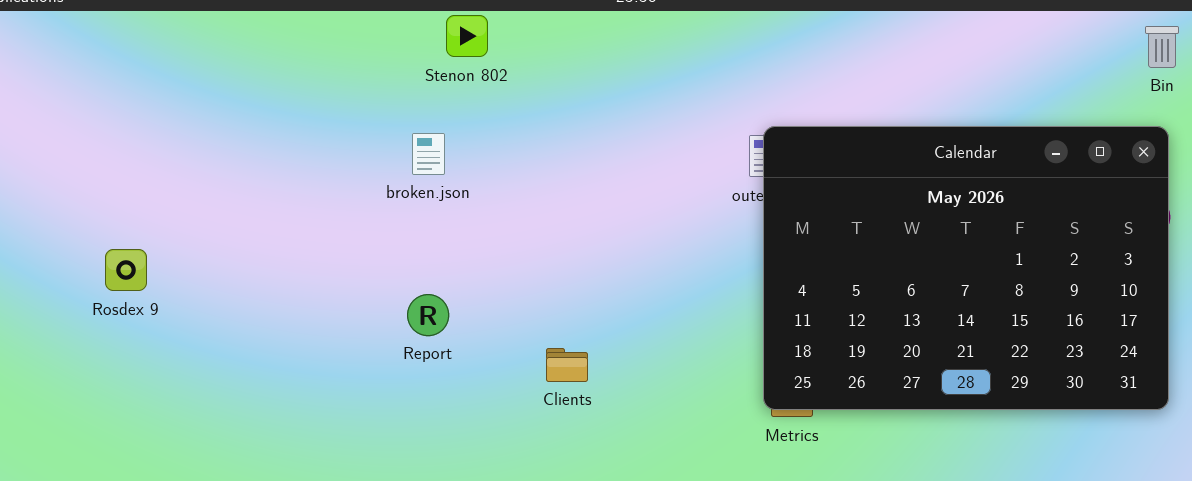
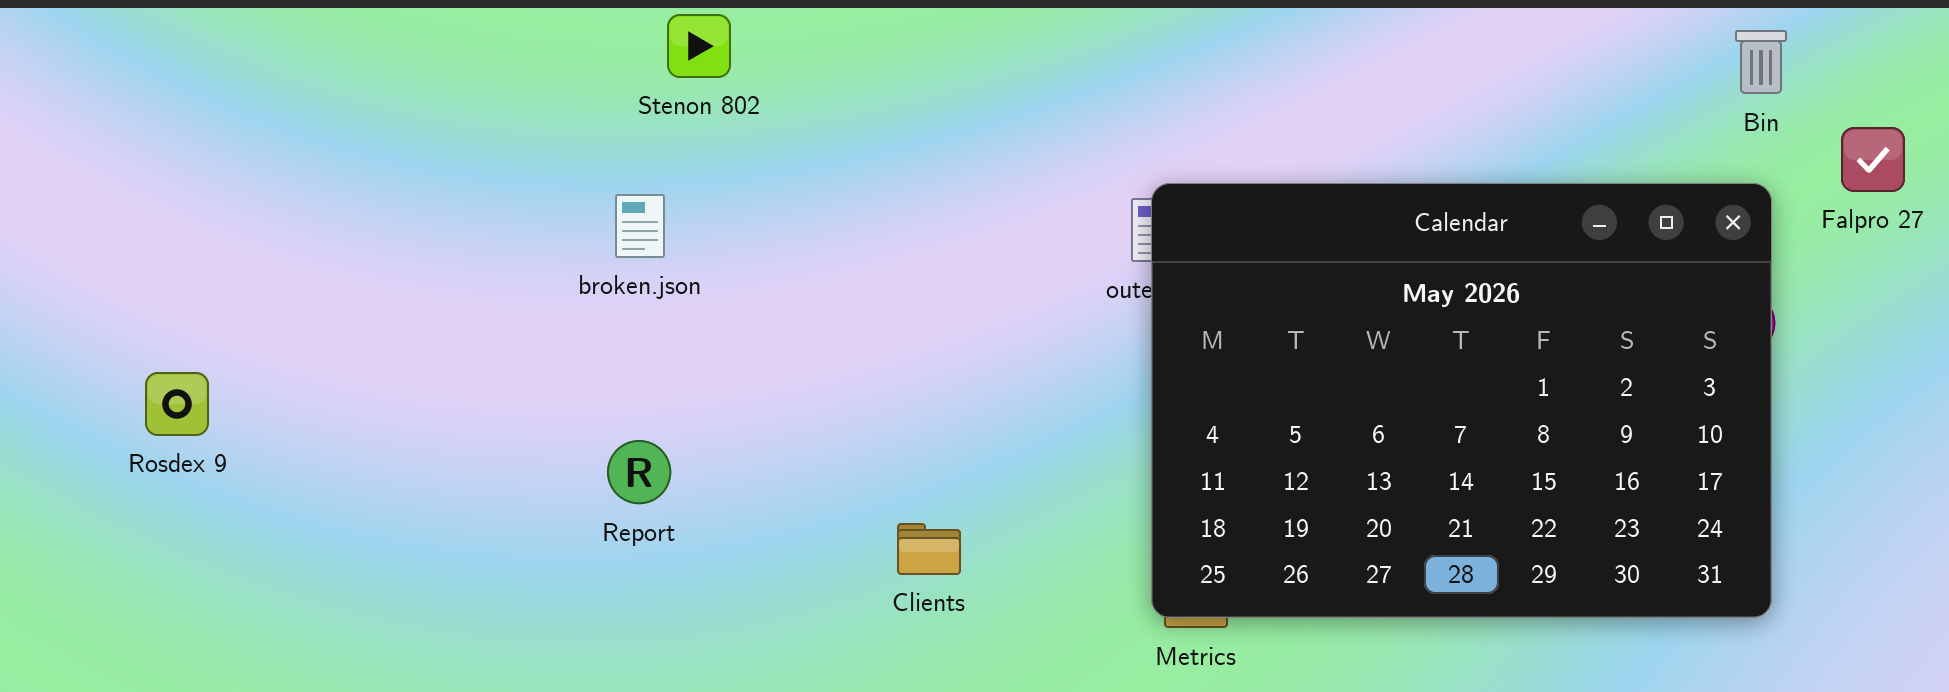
Clients: [546,348,588,382] -> [897,523,961,575], moved

